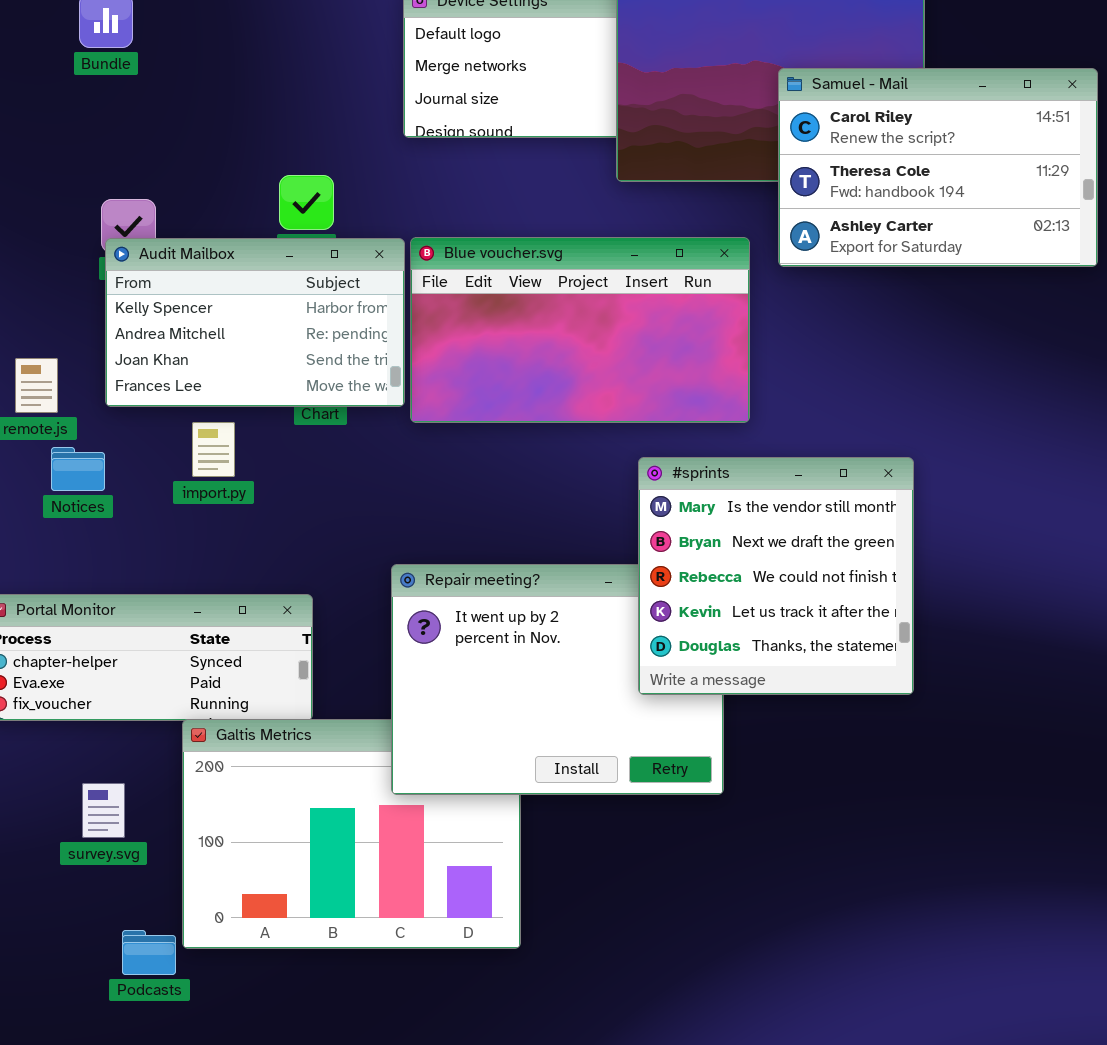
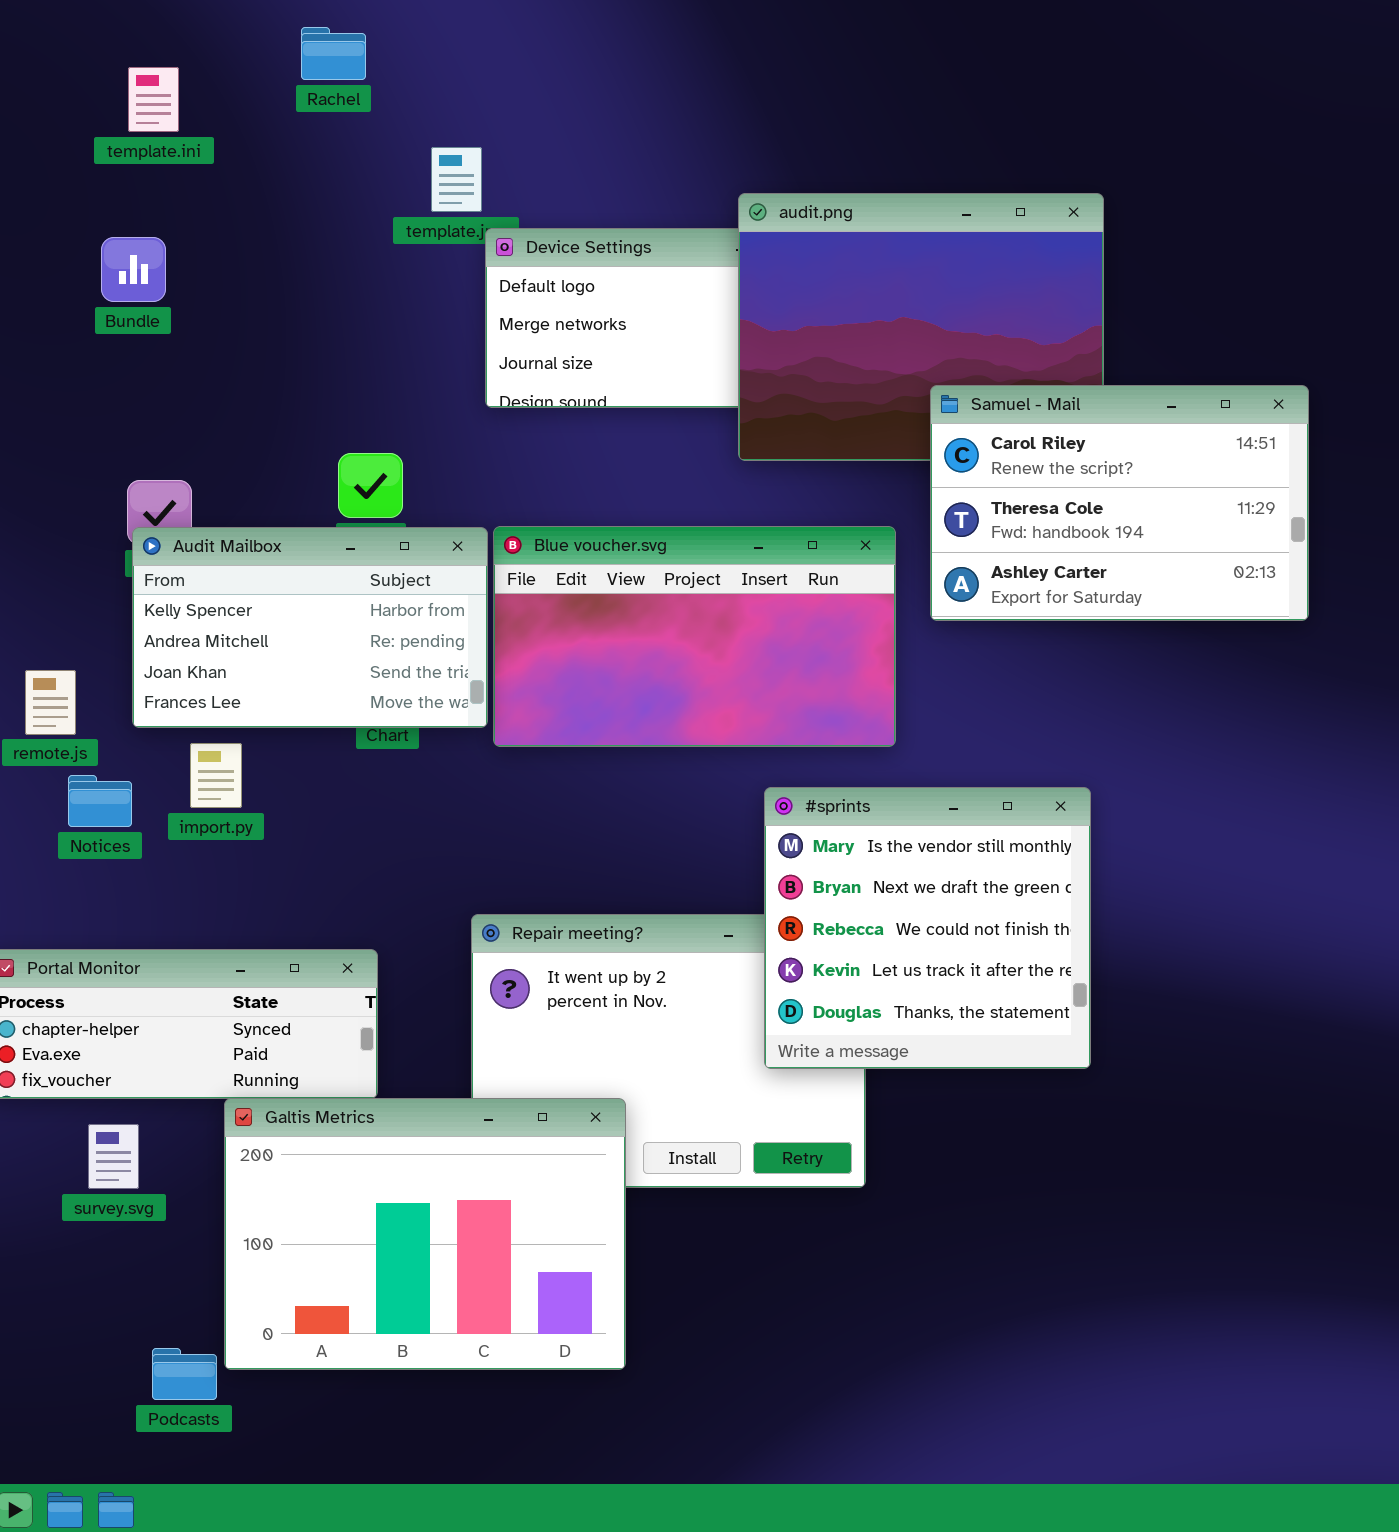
Samuel - Mail: [778,68,1098,267] -> [930,385,1309,621], moved
import.py: [192,422,235,477] -> [190,743,242,808], moved
Galtis Metrics: [182,719,521,949] -> [224,1098,626,1370], raised
survey.svg: [82,783,125,838] -> [88,1124,139,1189], moved

